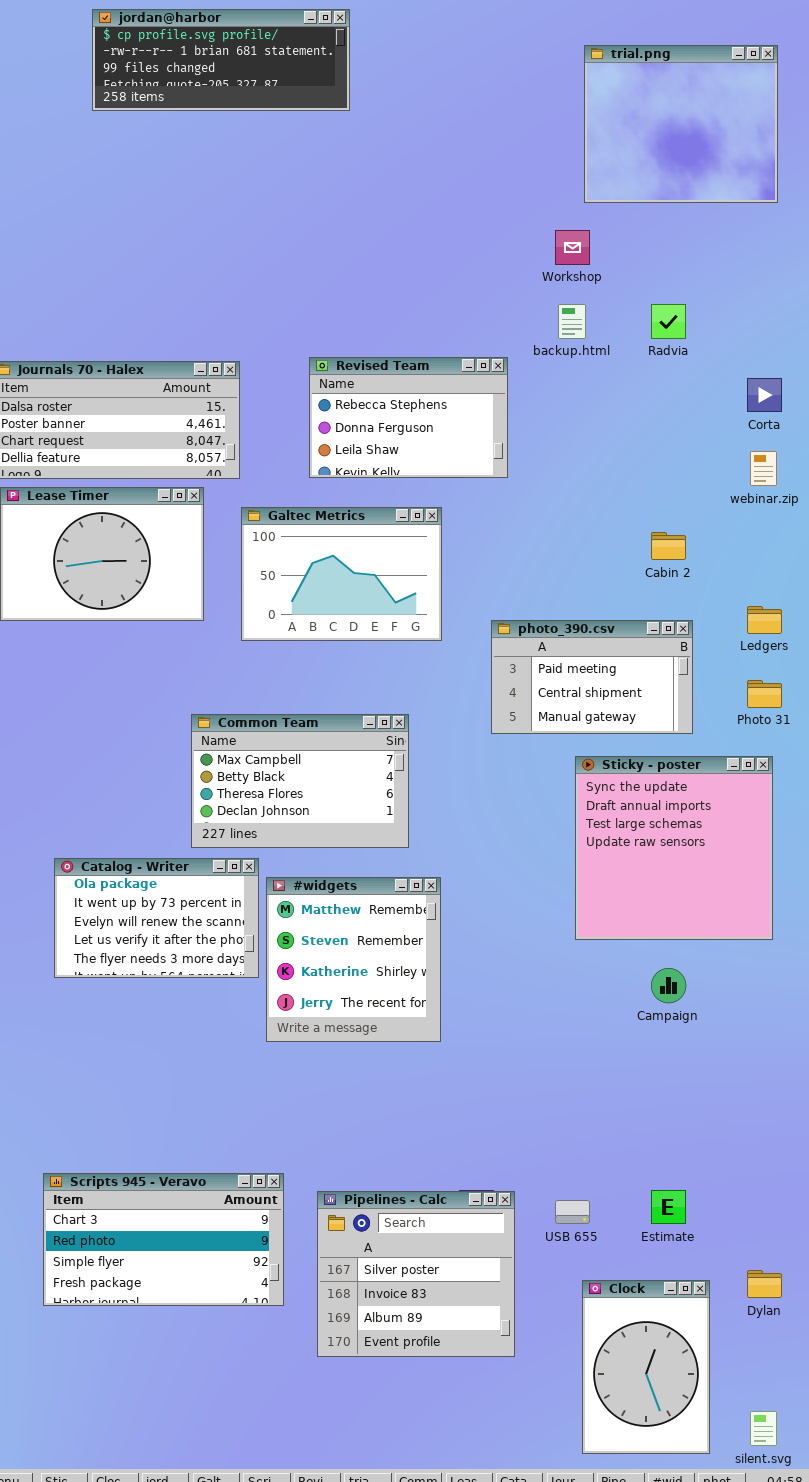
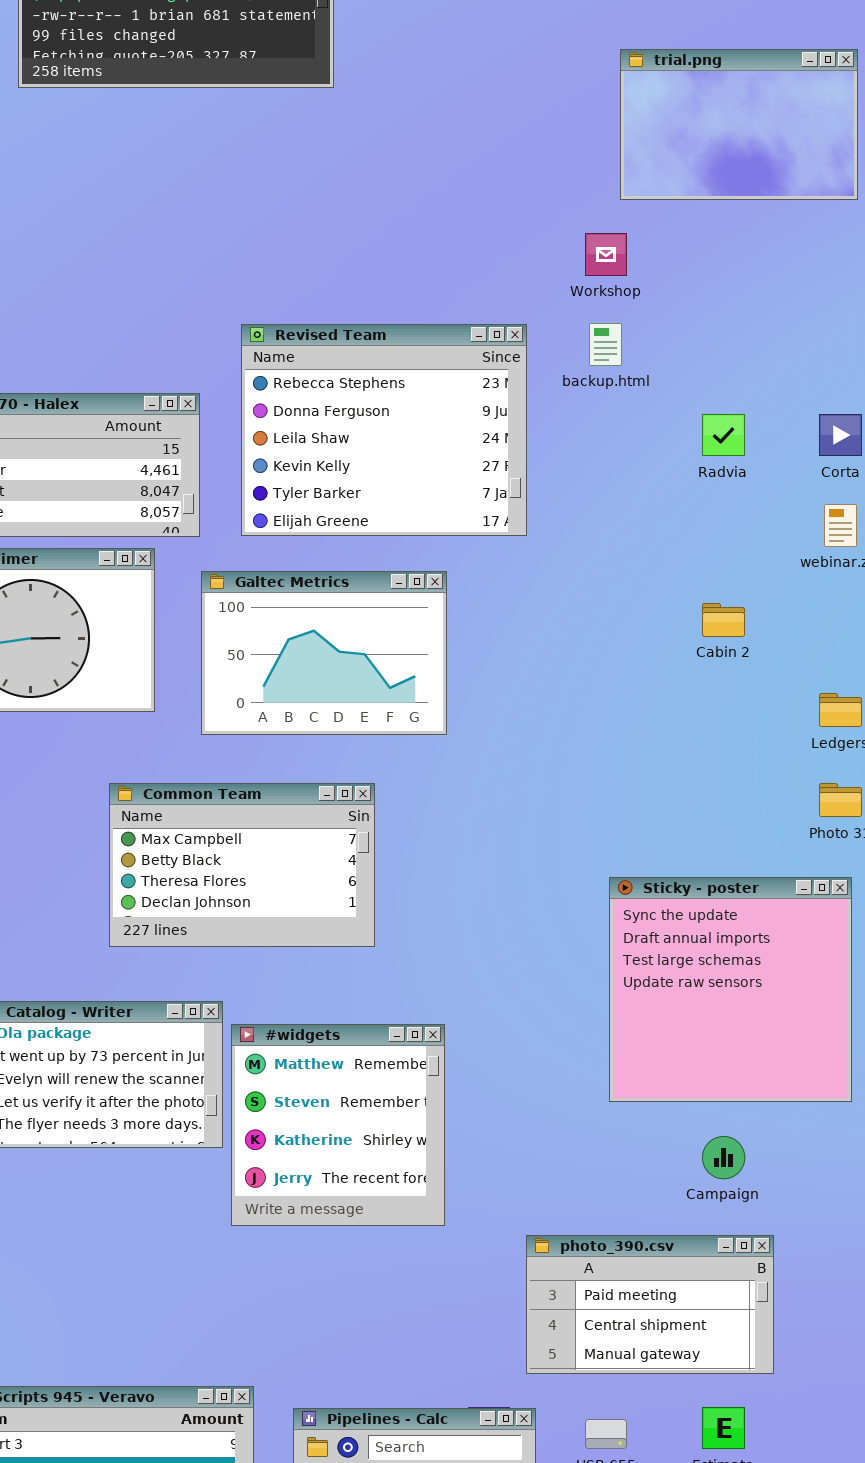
trial.png: [584,45,778,203] -> [620,49,858,200], resized
Radvia: [651,304,686,339] -> [702,414,745,456], moved
Revised Team: [309,357,508,478] -> [241,324,527,536], resized
photo_390.csv: [491,620,693,734] -> [526,1235,774,1374], moved
Common Team: [191,714,409,848] -> [109,783,375,947], moved

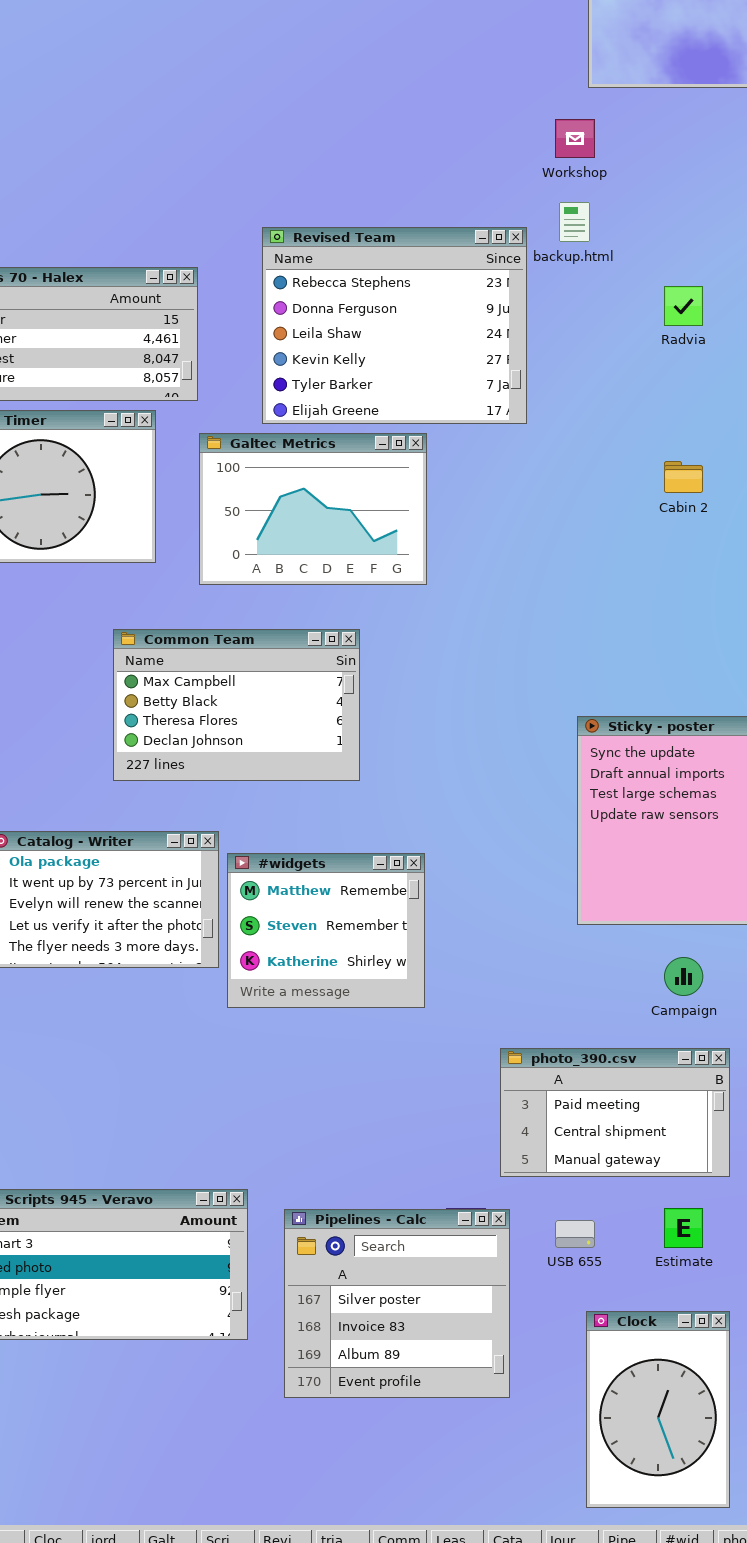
Revised Team: [241,324,527,536] -> [262,227,527,424], moved
#widgets: [231,1024,445,1226] -> [227,853,425,1008], resized

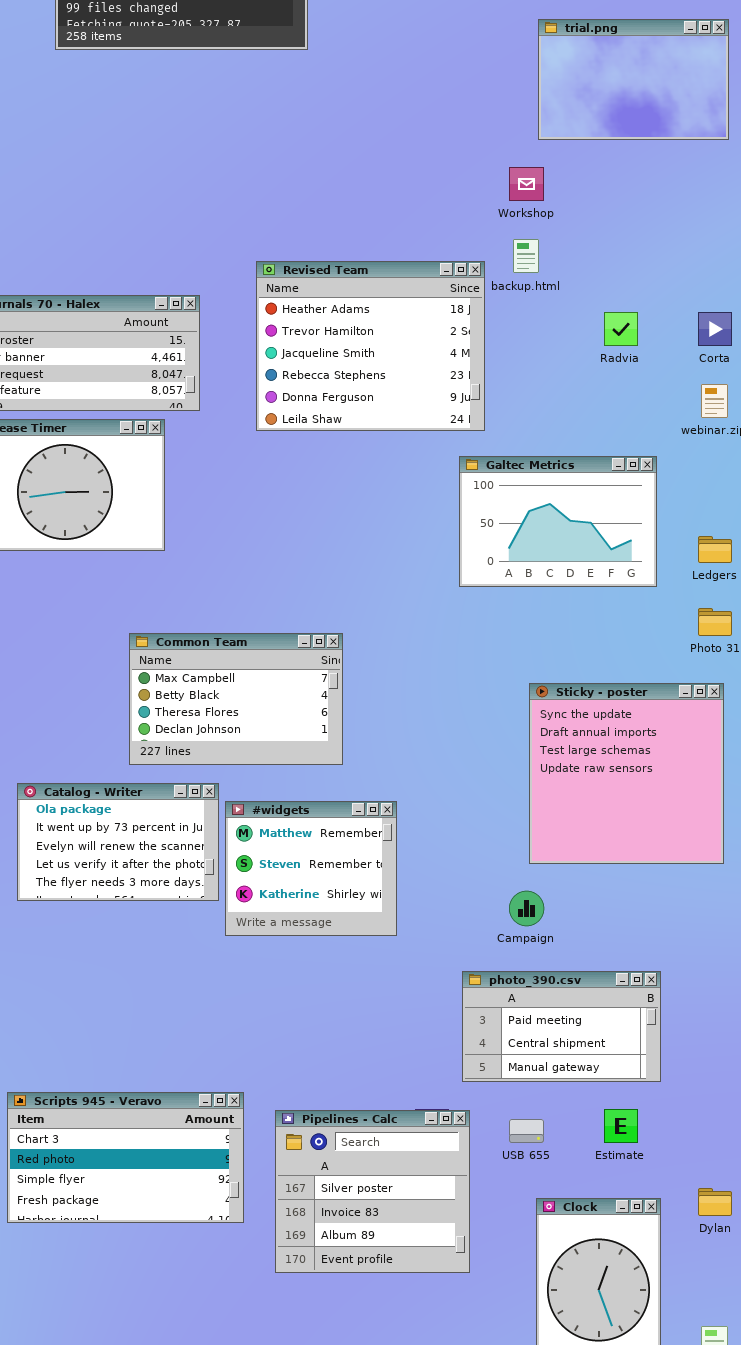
Revised Team: [262,227,527,424] -> [256,261,485,431], scrolled up 3 rows
Galtec Metrics: [199,433,427,585] -> [459,456,657,587], moved
Common Team: [113,629,360,781] -> [129,633,343,765], moved
Campaign: [664,957,703,996] -> [509,891,544,926], moved

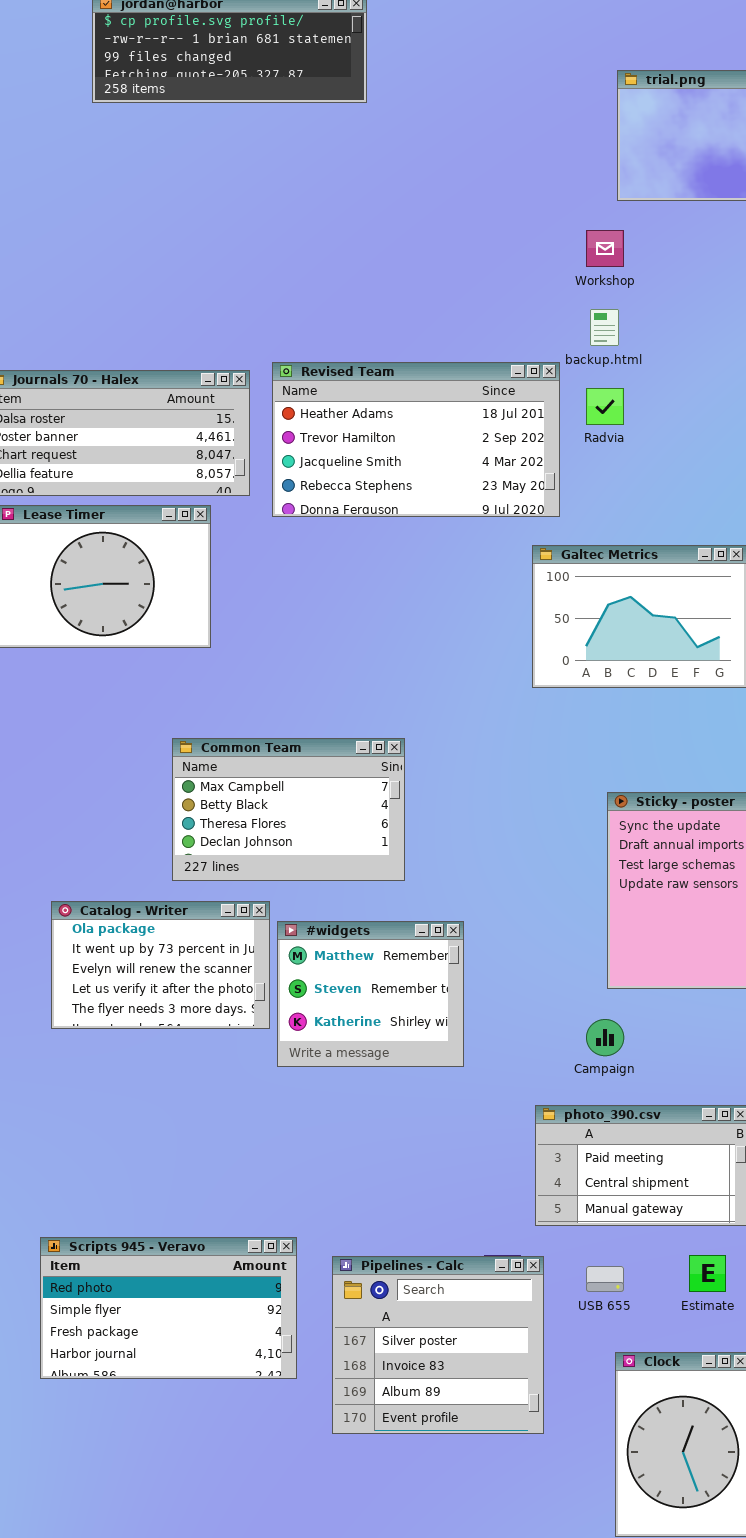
Revised Team: [256,261,485,431] -> [272,362,560,517], resized
Radvia: [604,312,638,346] -> [586,388,624,425], moved
Scripts 945 - Veravo: [7,1092,244,1223] -> [40,1237,297,1379], scrolled down 1 row

